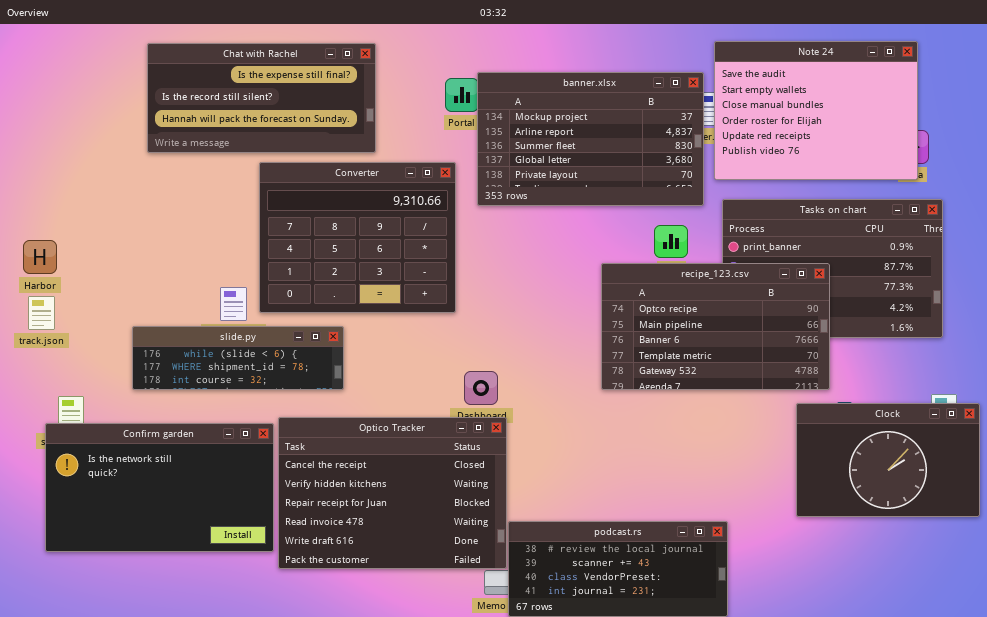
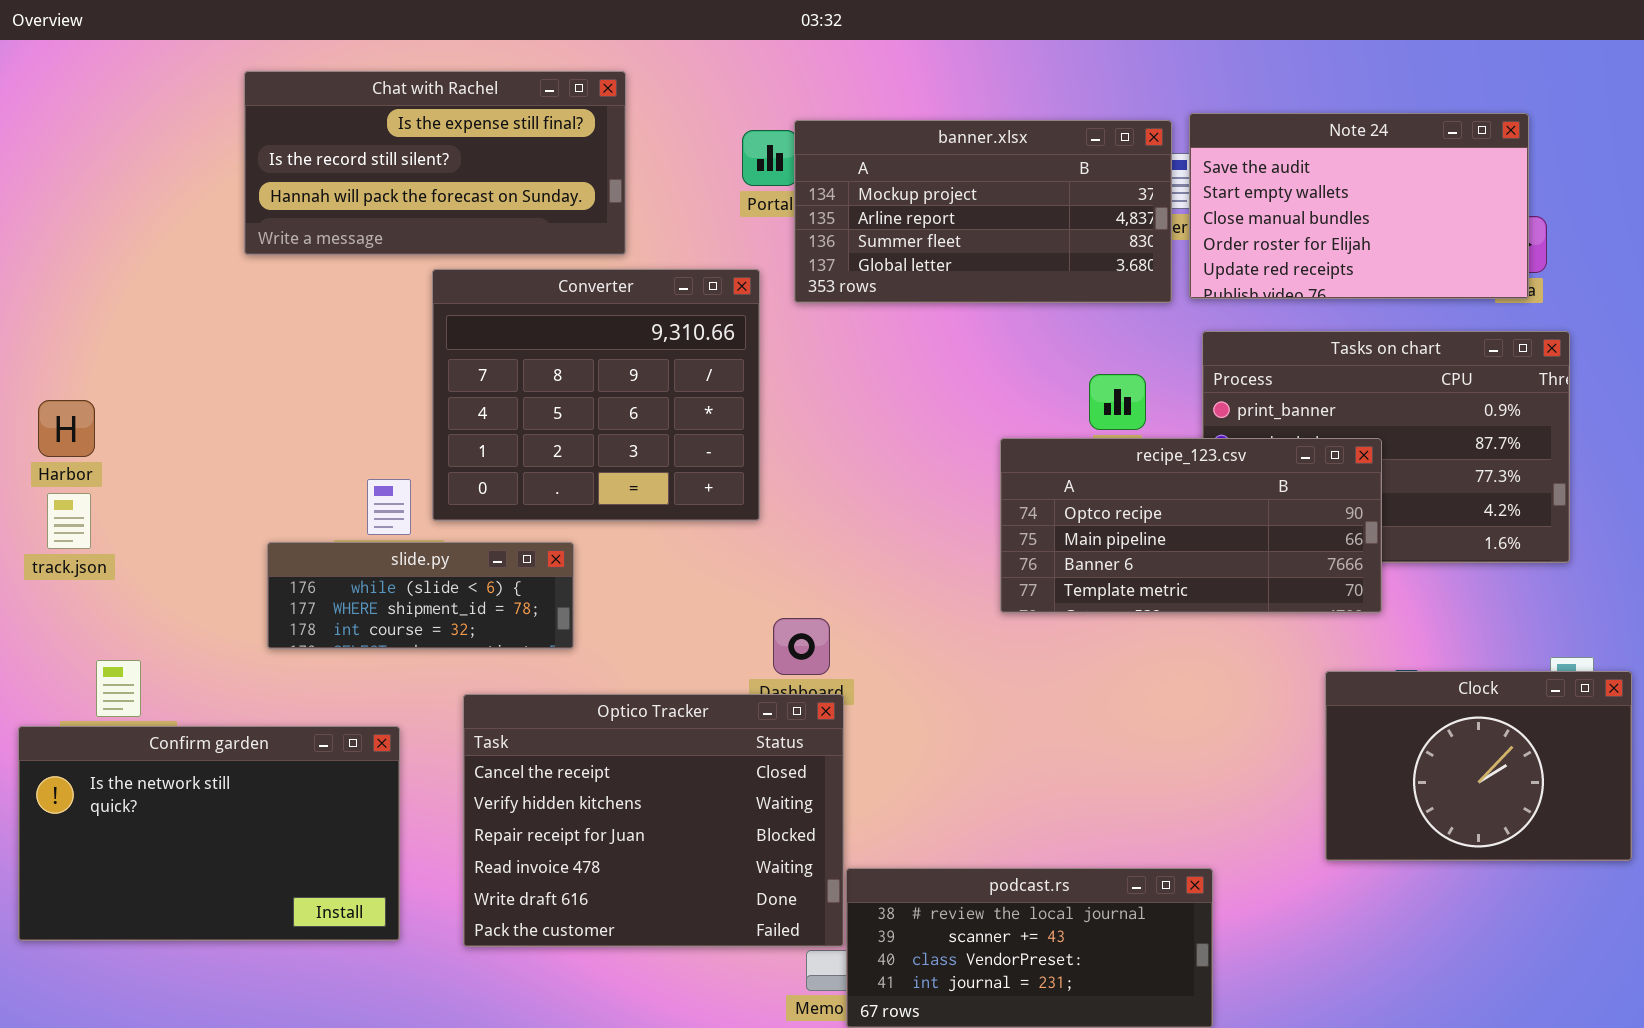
Note 24: [714,41,918,180] -> [1189,113,1529,299], resized
banner.xlsx: [477,72,704,206] -> [794,120,1172,303], resized
recipe_123.csv: [601,263,830,390] -> [1000,438,1382,613], resized
slide.py: [132,326,344,390] -> [267,542,574,649], resized
Confirm garden: [45,423,274,552] -> [18,726,400,941], moved

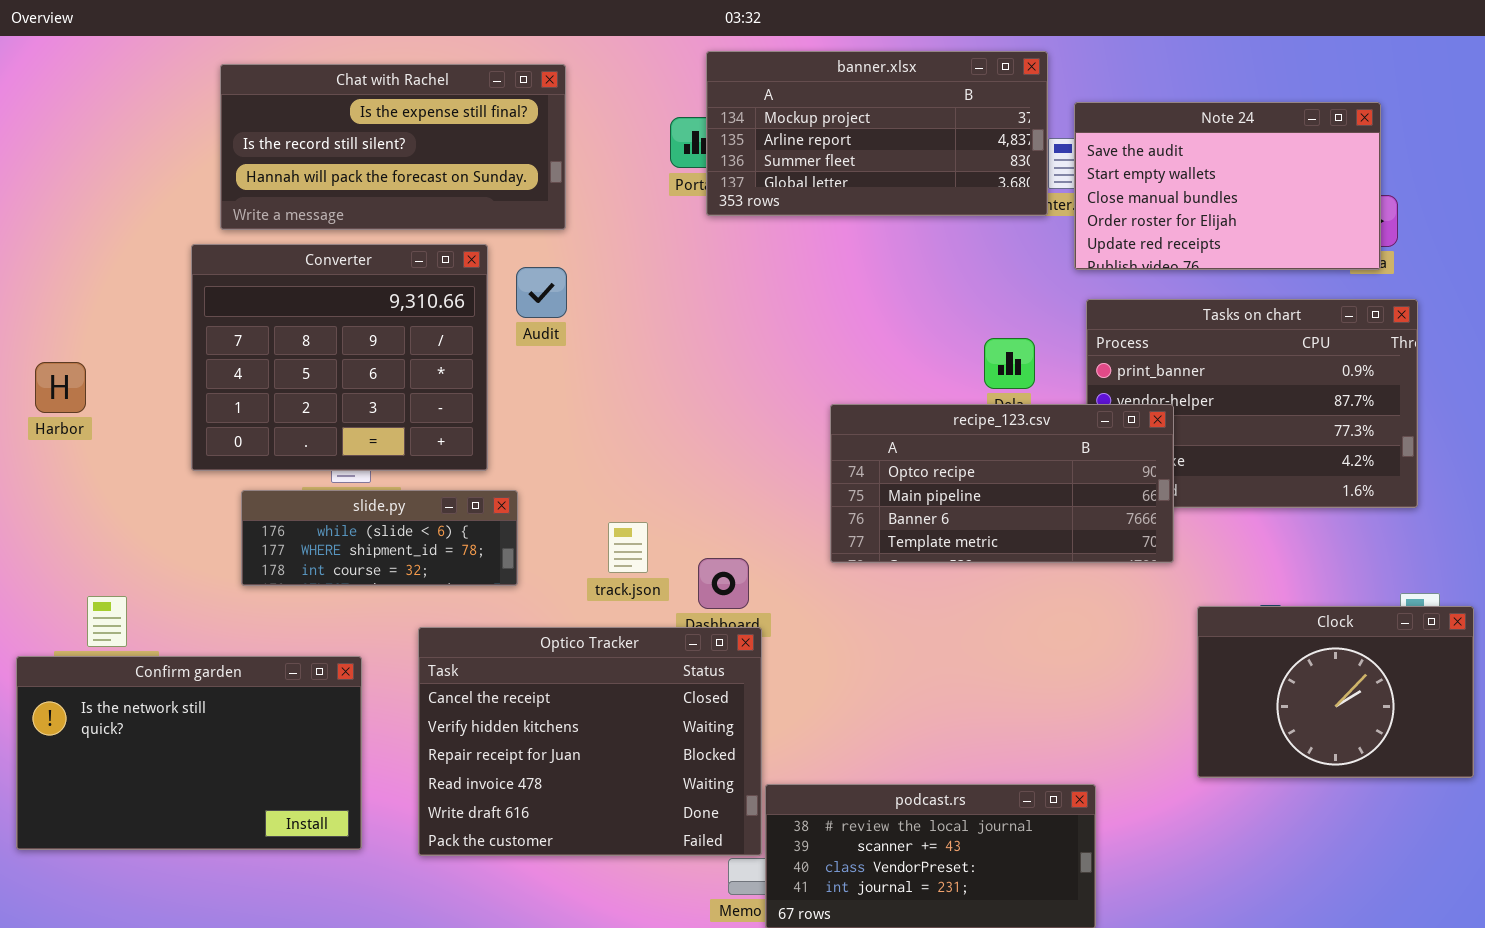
banner.xlsx: [794,120,1172,303] -> [706,51,1048,216], moved
Converter: [432,269,760,521] -> [191,244,488,471], moved
recipe_123.csv: [1000,438,1382,613] -> [830,404,1174,563], moved
track.json: [47,493,91,549] -> [608,522,648,573], moved

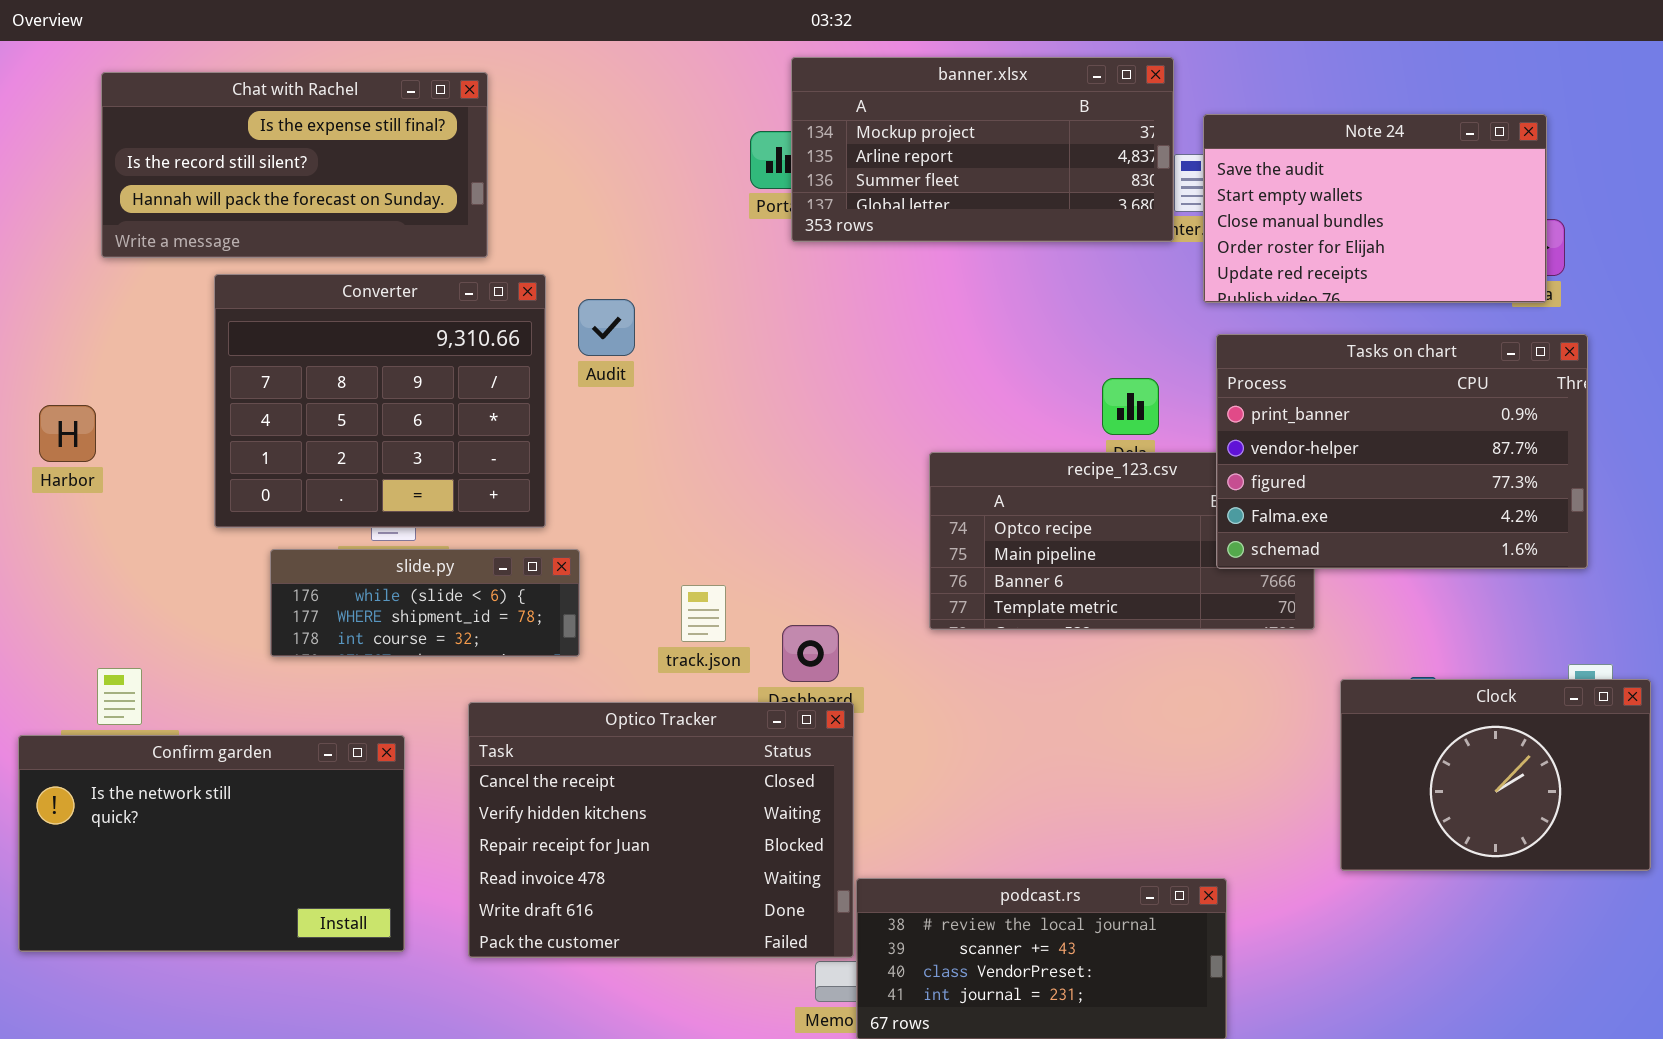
Chat with Rachel: [220,64,566,230] -> [101,72,488,258], moved
Tasks on chart: [1086,299,1418,508] -> [1216,334,1588,569], raised

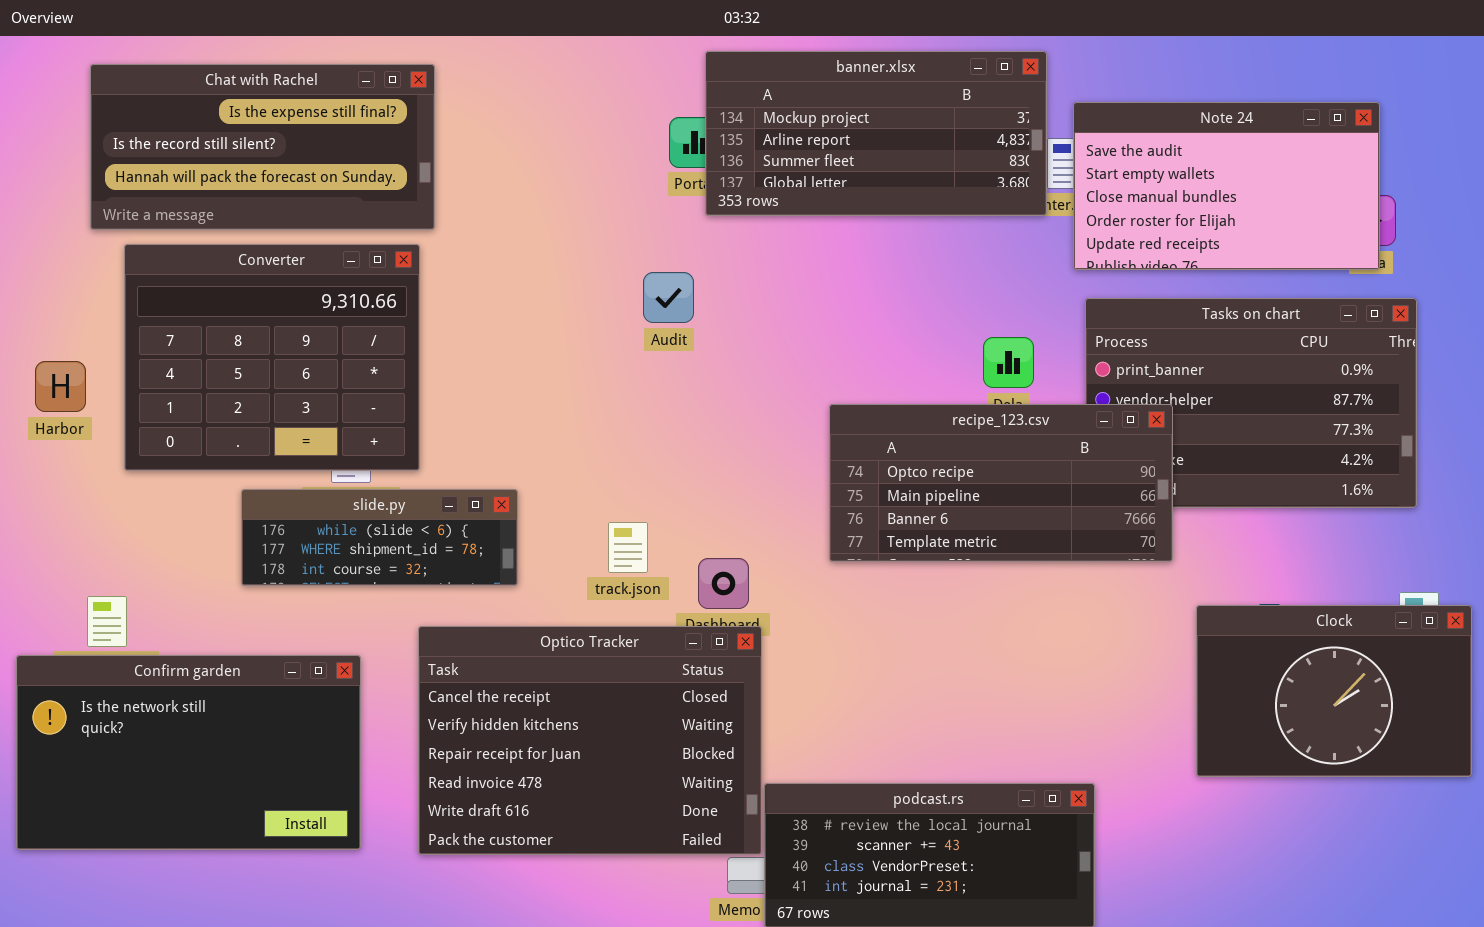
Converter: [214,274,546,528] -> [124,244,420,471], moved
Audit: [578,299,635,356] -> [643,272,694,323], moved
recipe_123.csv: [929,452,1315,630] -> [829,404,1173,562], raised

